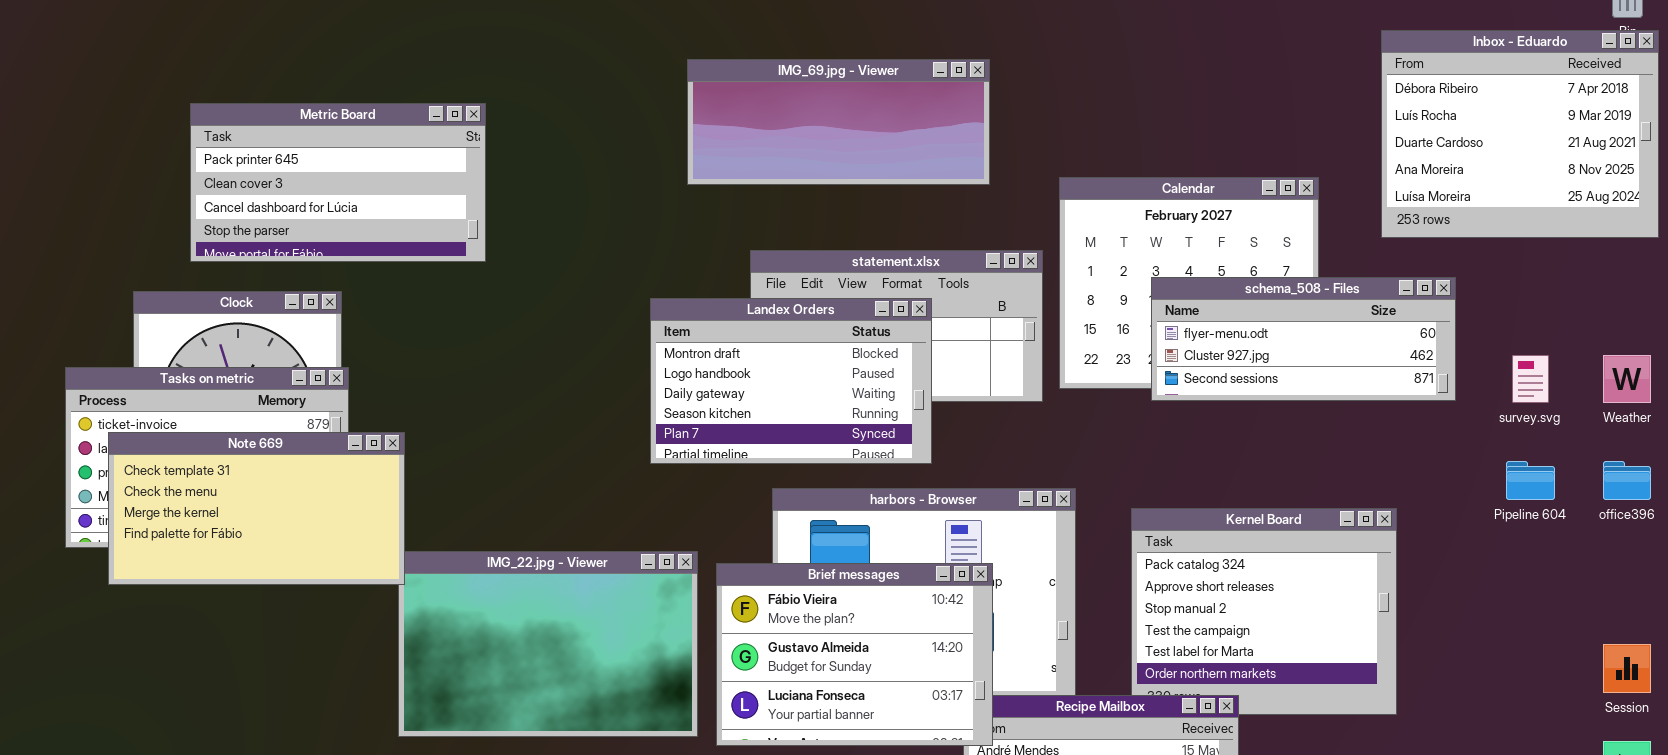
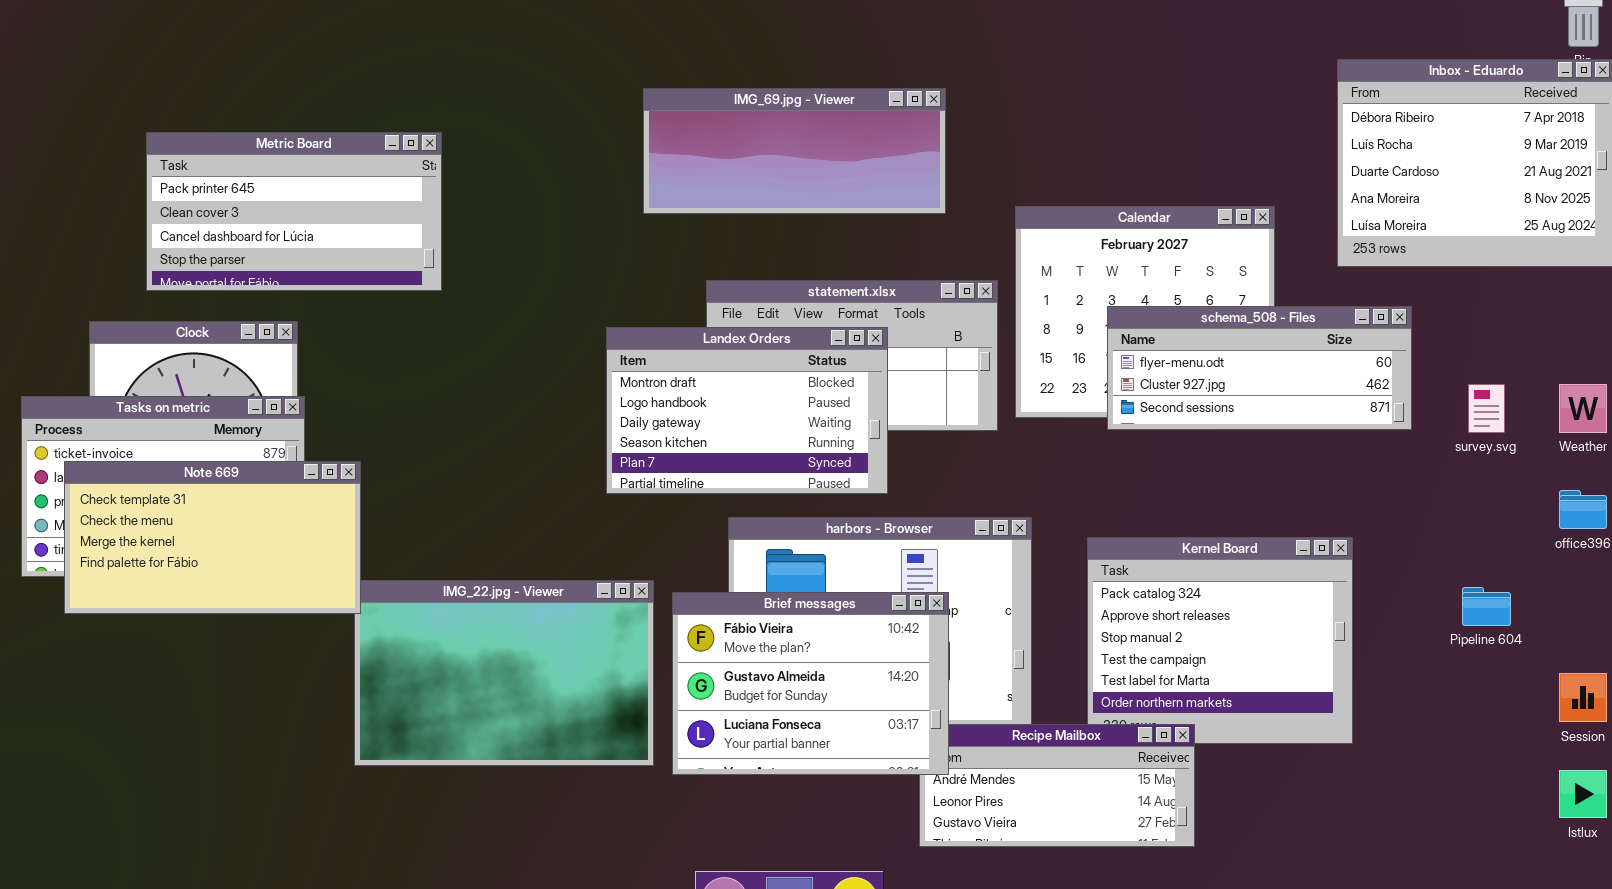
Pipeline 604: [1506,461,1555,500] -> [1462,587,1511,626], moved

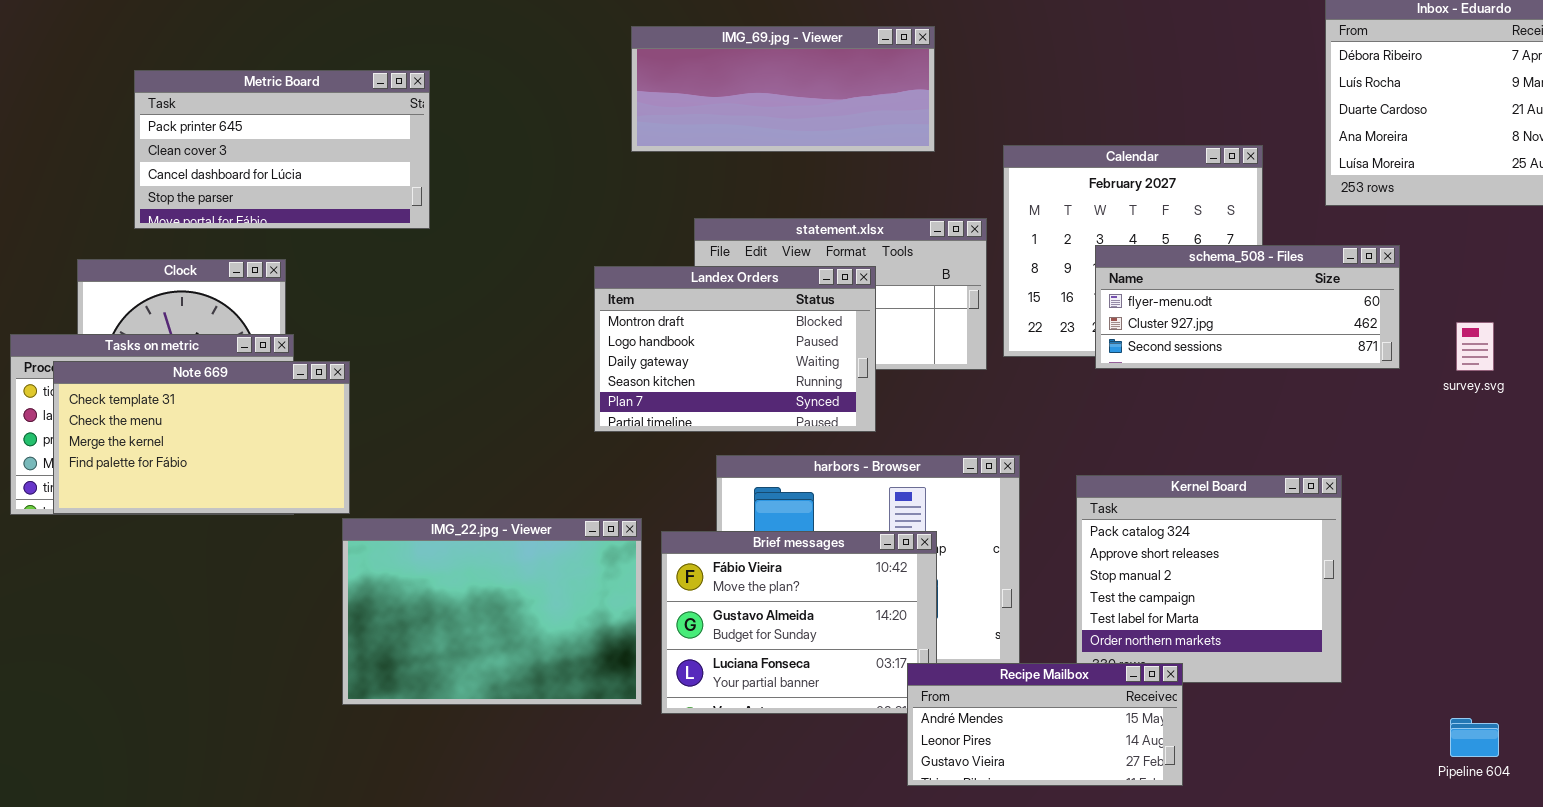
Note 669: [64,461,361,614] -> [53,361,350,514], moved
Pipeline 604: [1462,587,1511,626] -> [1450,718,1499,757], moved
Recipe Mailbox: [919,724,1195,847] -> [907,663,1183,786], raised

